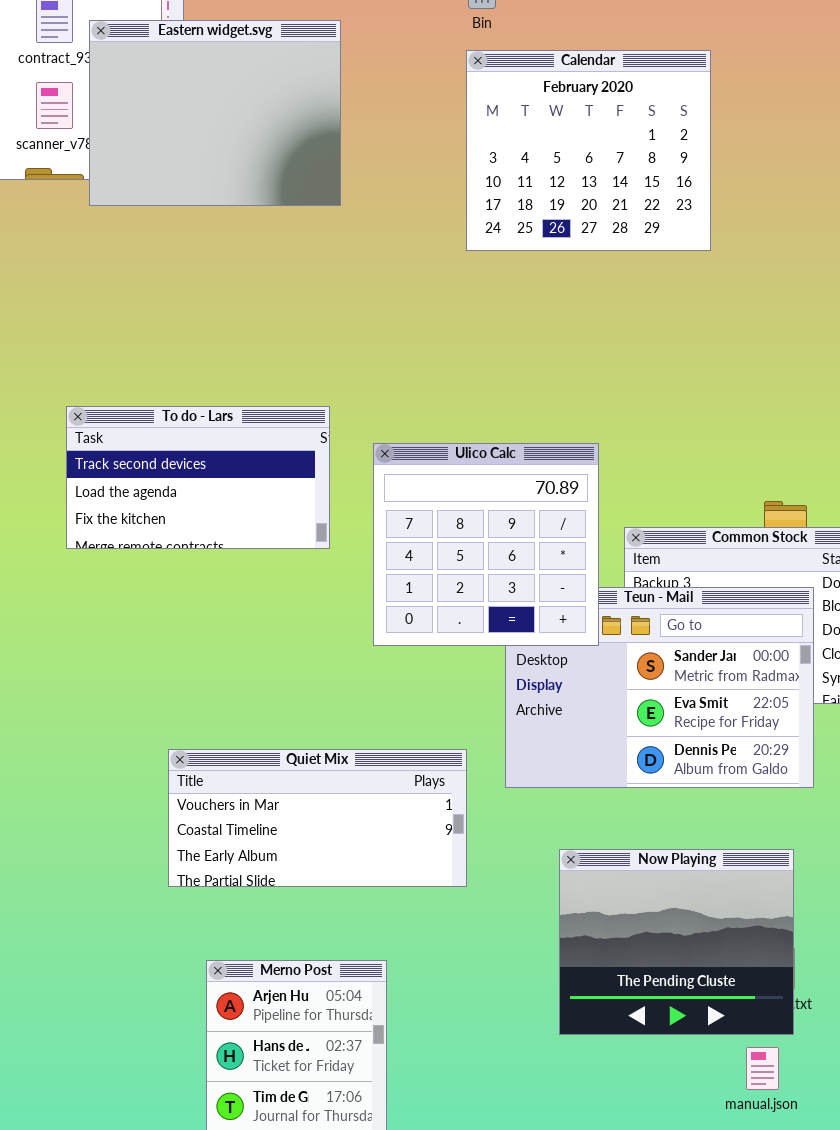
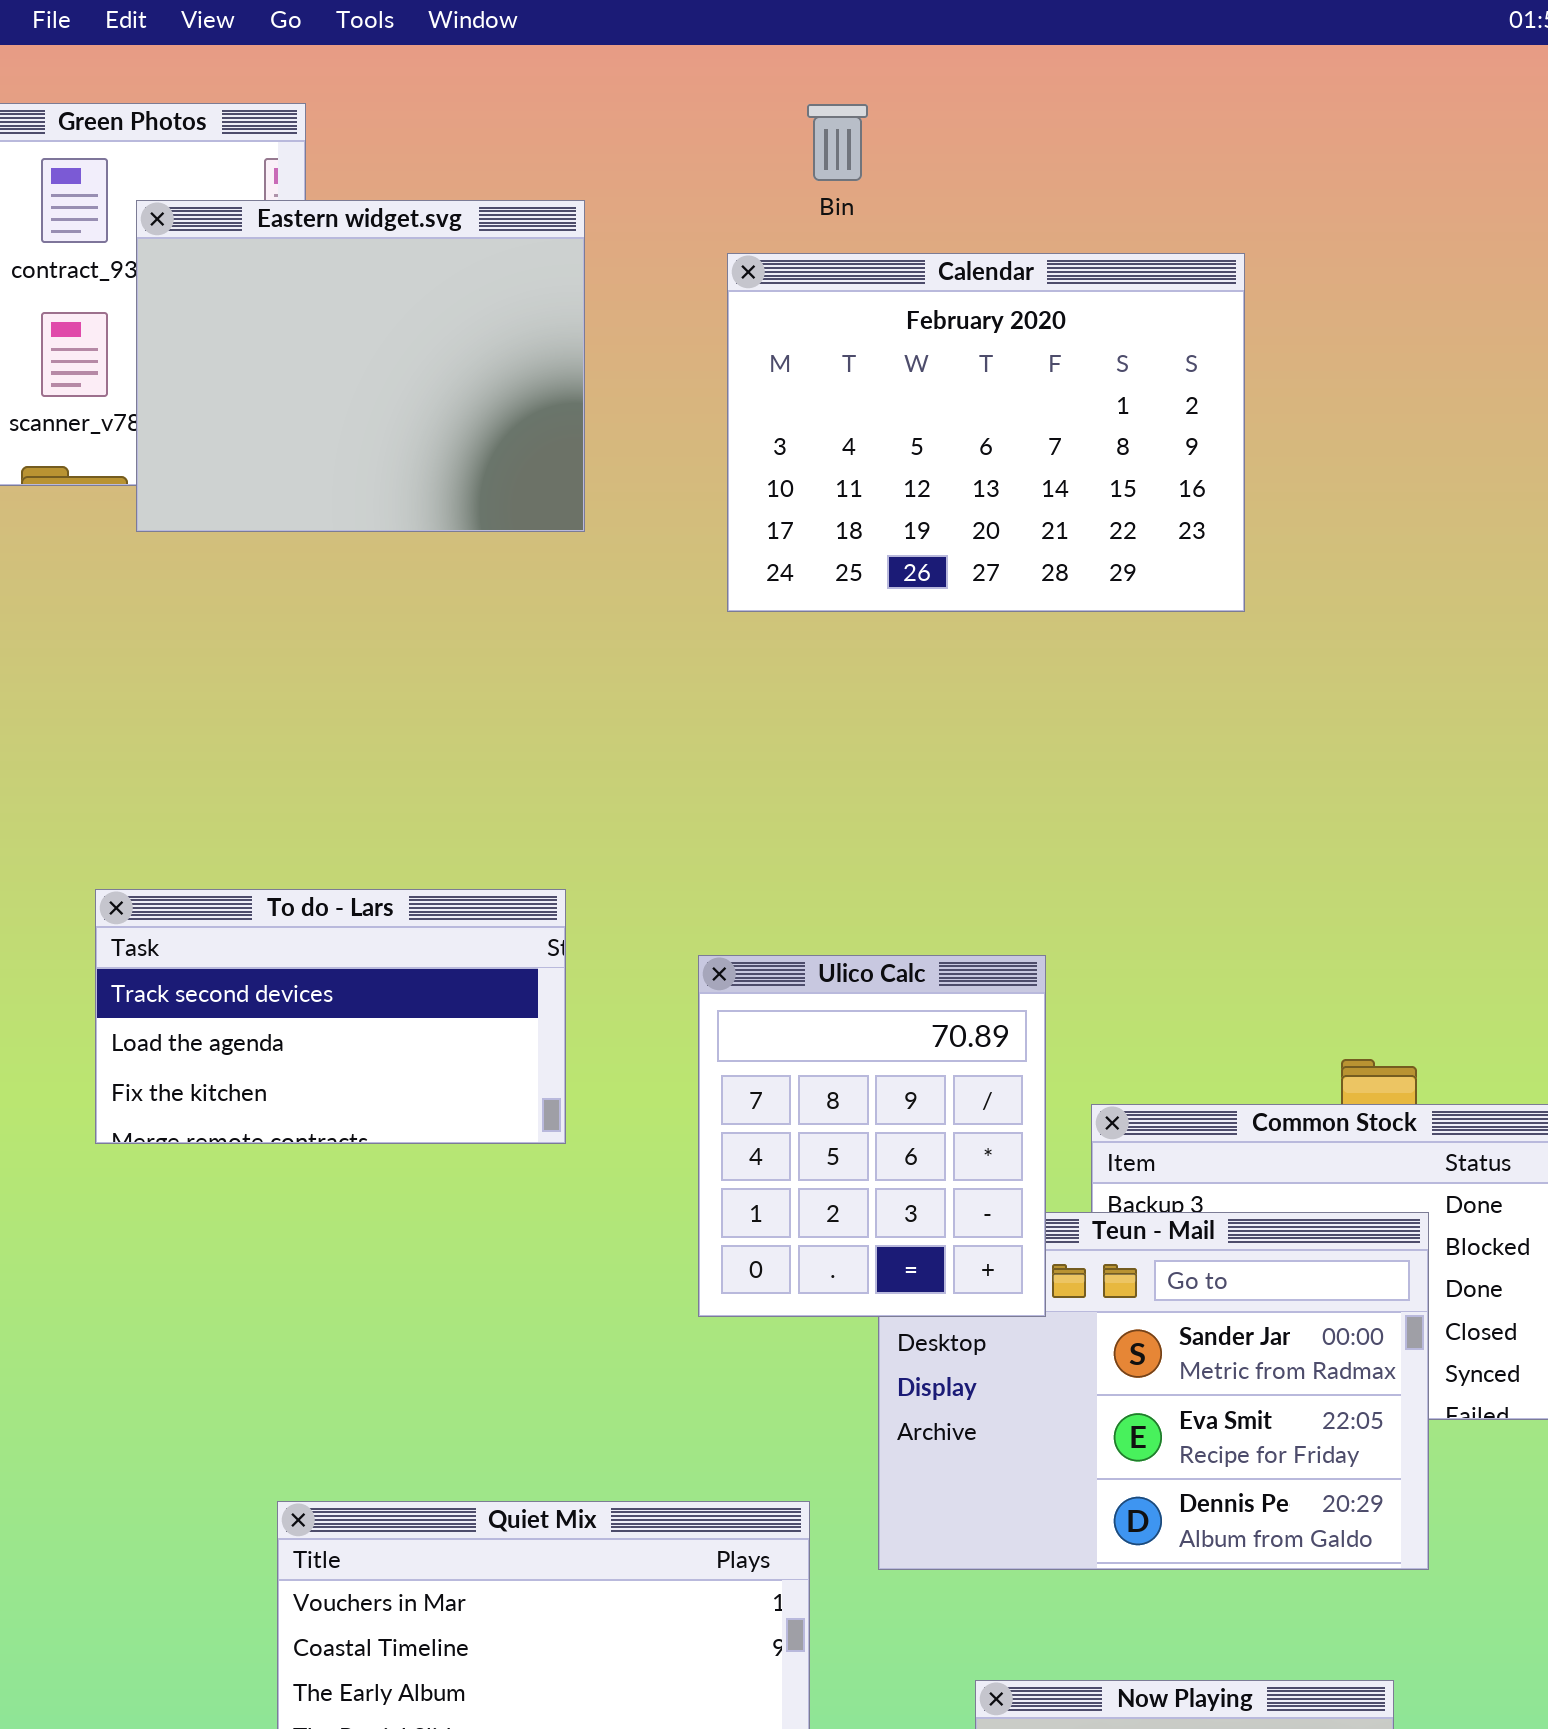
Calendar: [466,50,711,251] -> [727,253,1245,612], resized
Ulico Calc: [373,443,599,646] -> [698,955,1046,1317], resized

